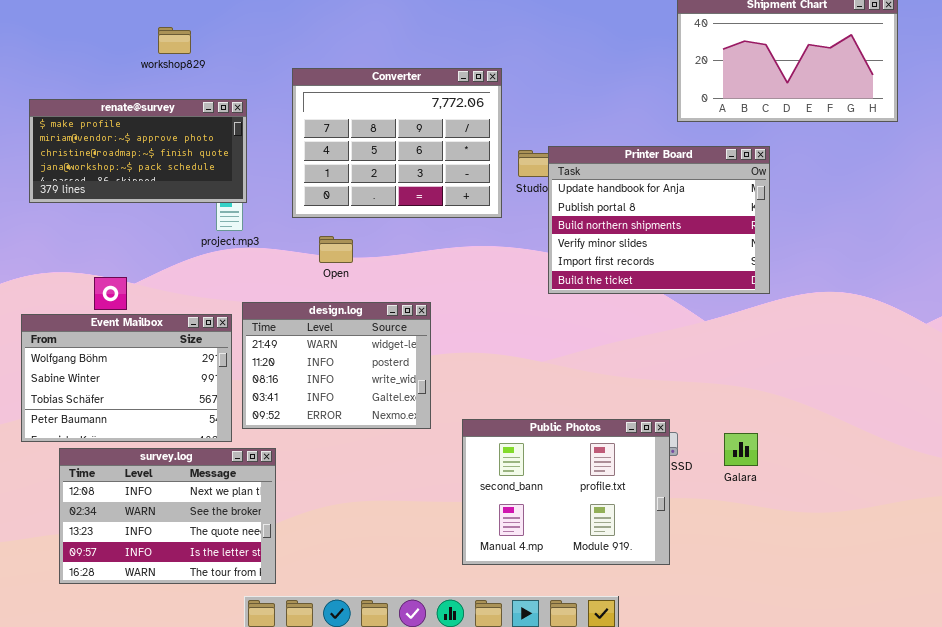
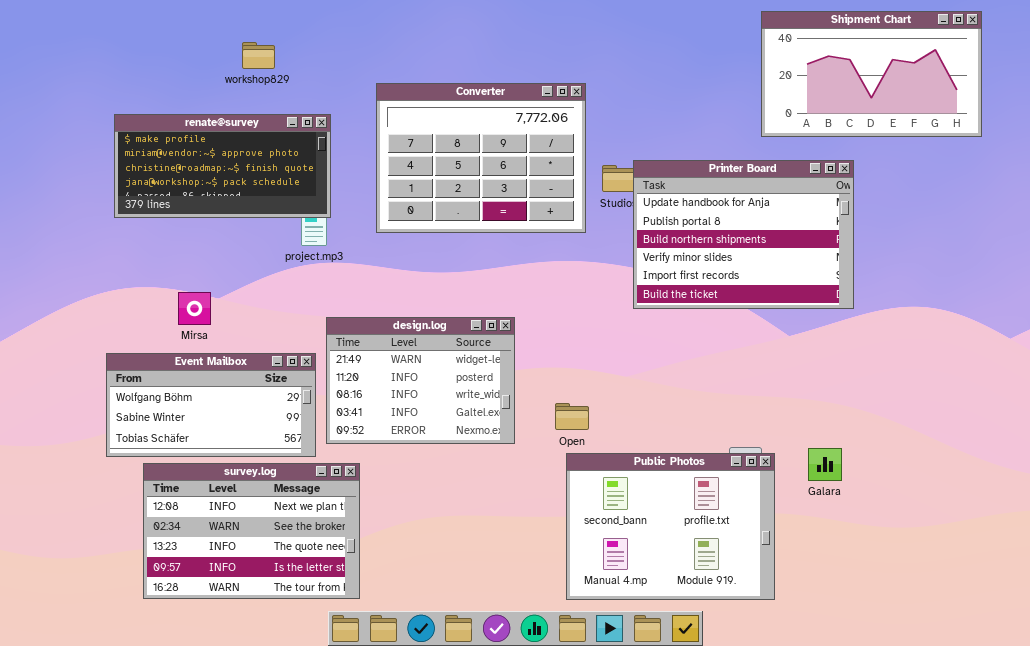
Open: [319,236,353,263] -> [555,403,589,430], moved
Event Mailbox: [21,314,232,442] -> [106,353,316,457], resized
Public Photos: [462,419,670,565] -> [566,453,775,600], moved

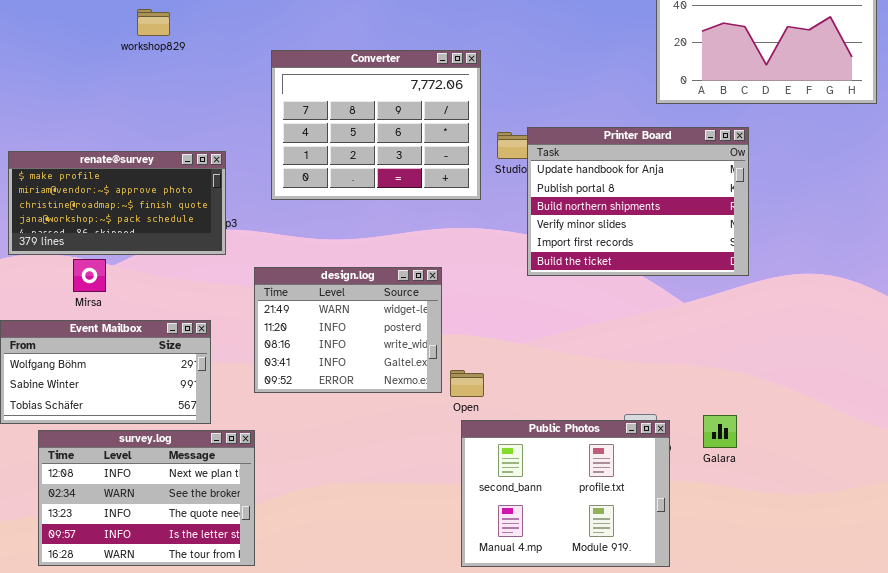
renate@survey: [114,114,331,218] -> [8,151,226,255], moved
design.log: [326,317,515,444] -> [254,267,442,393], moved

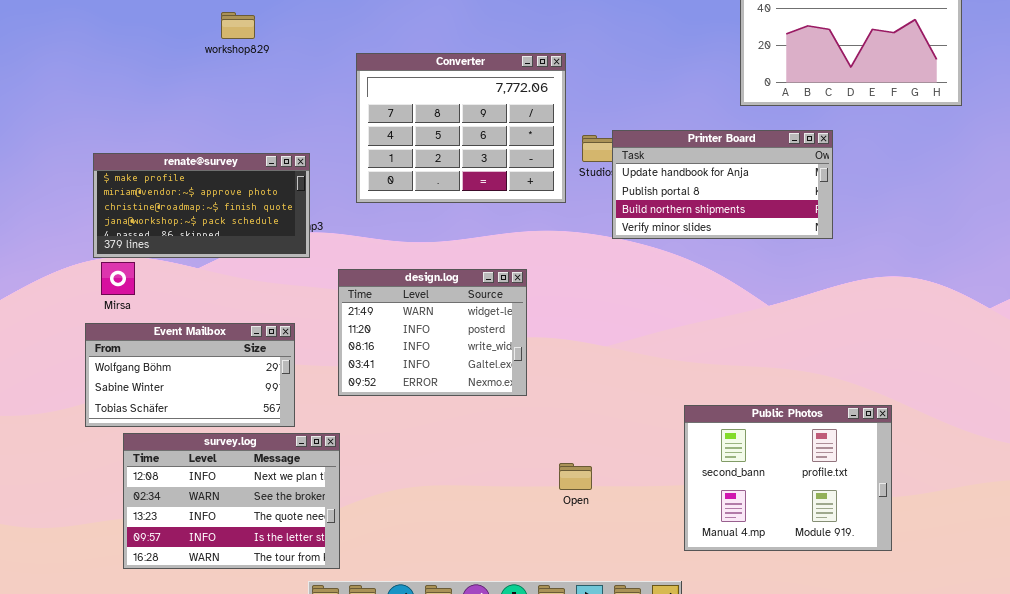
Printer Board: [527,127,749,276] -> [612,130,833,239], resized
Mirsa: [73,259,106,292] -> [101,262,135,295], moved
Open: [450,370,484,397] -> [559,463,592,490], moved
Public Photos: [461,420,670,567] -> [684,405,892,551], moved

